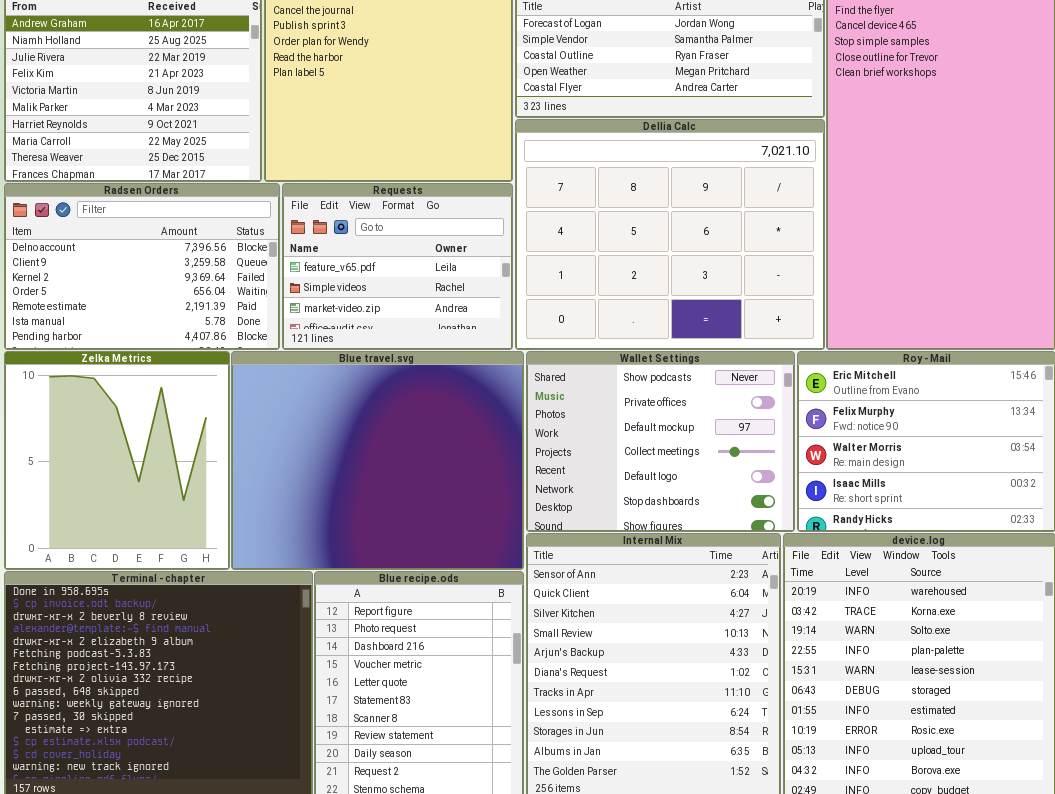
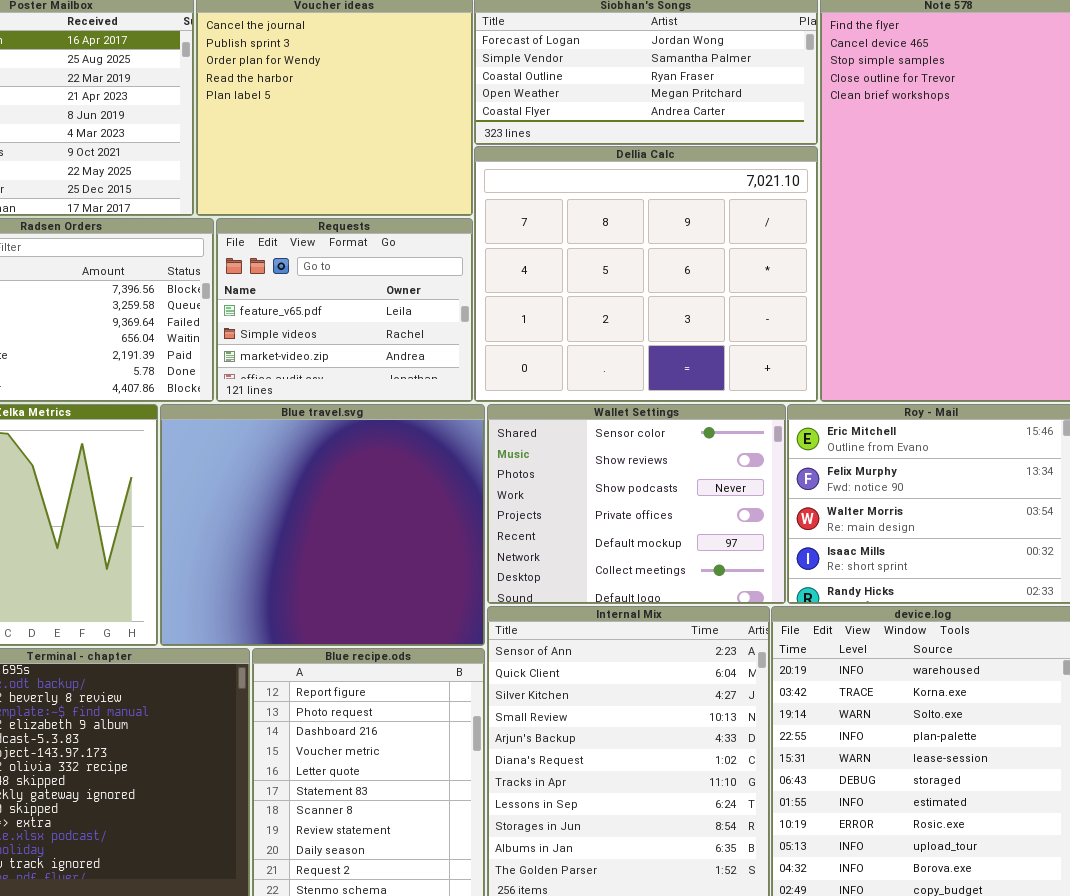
Wallet Settings: [526,351,795,532] -> [487,404,786,604], scrolled up 2 rows

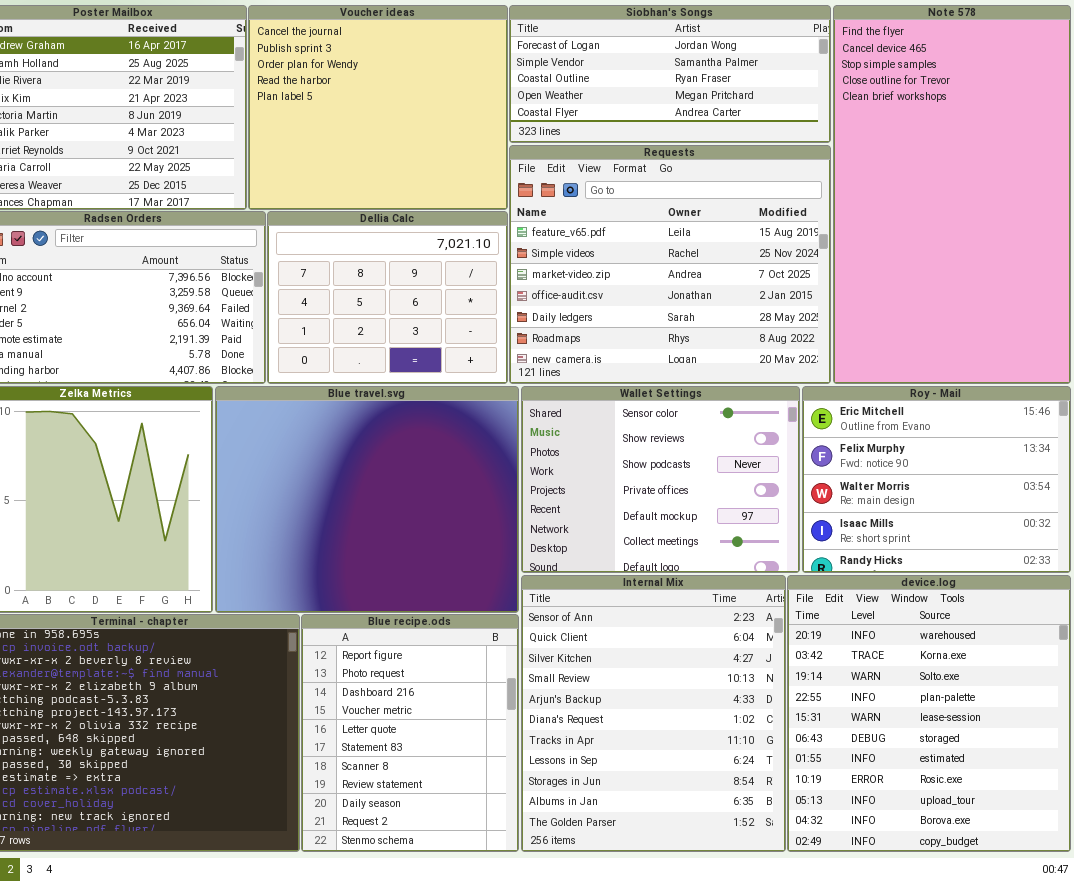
Dellia Calc: [474,146,818,402] -> [267,211,508,384], moved, resized
Requests: [216,218,473,402] -> [509,145,831,384], moved, resized

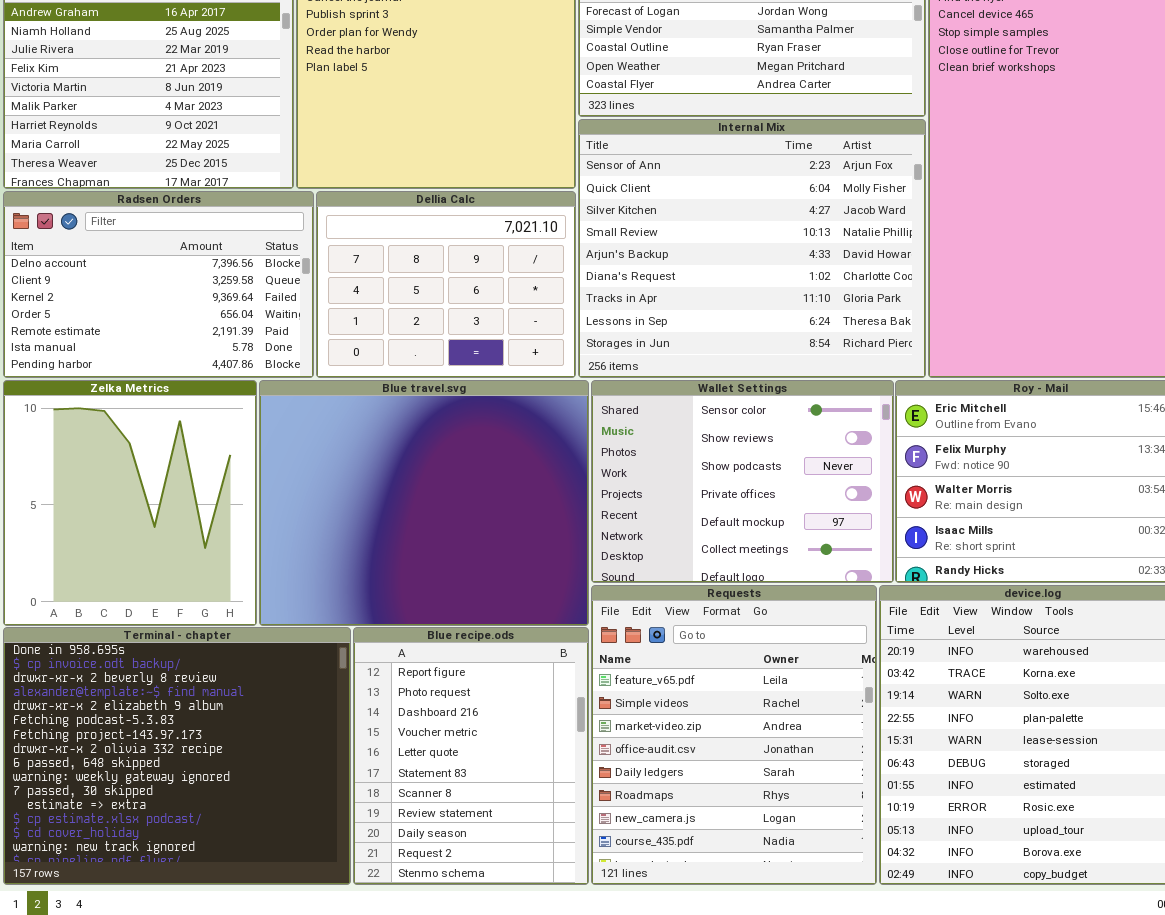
Requests: [509,145,831,384] -> [591,585,877,885], moved, resized
Internal Mix: [521,575,786,852] -> [578,119,926,378], moved, resized

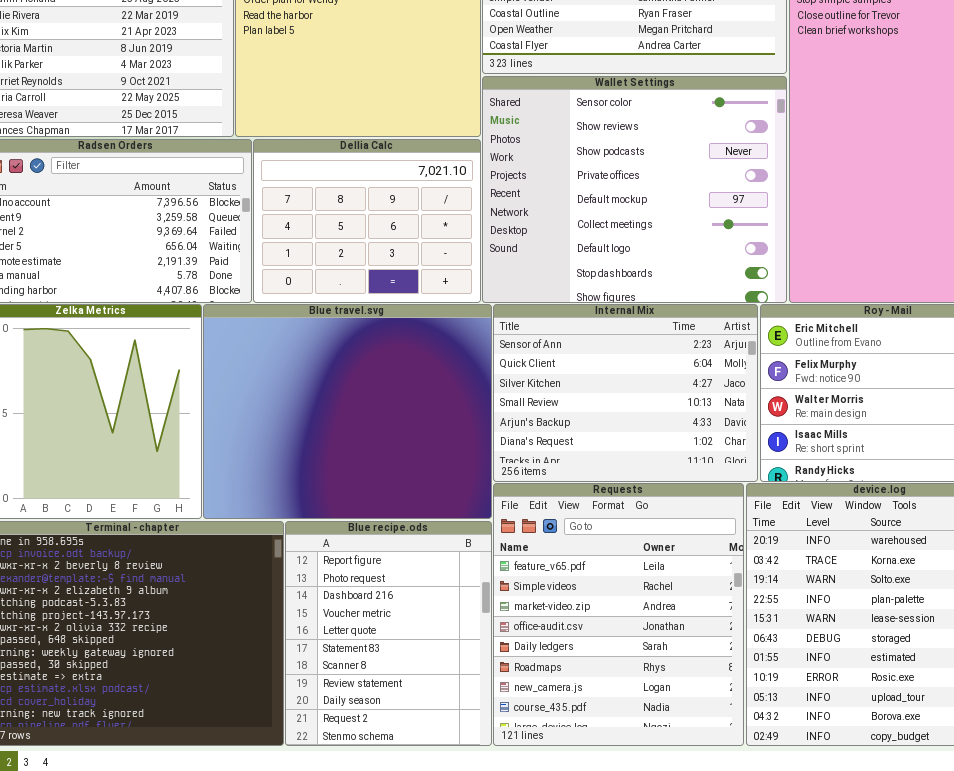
Internal Mix: [578,119,926,378] -> [493,304,758,482], moved, resized
Wallet Settings: [591,380,894,583] -> [482,76,787,303], moved, resized

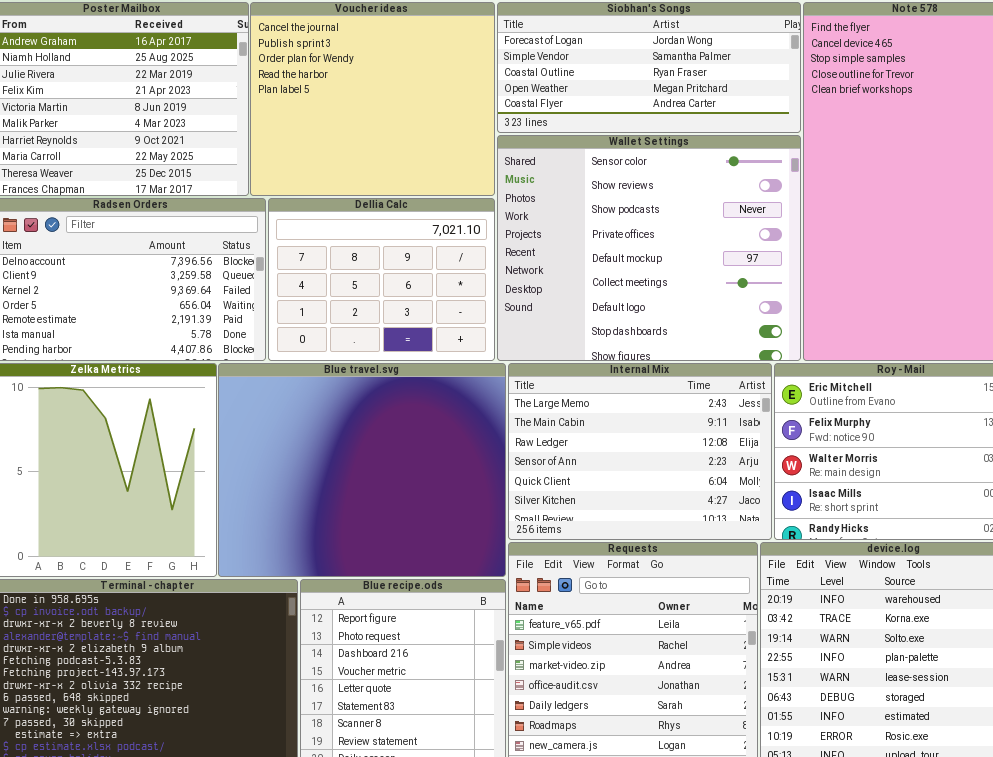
Internal Mix: [493,304,758,482] -> [508,363,772,540], scrolled up 3 rows

